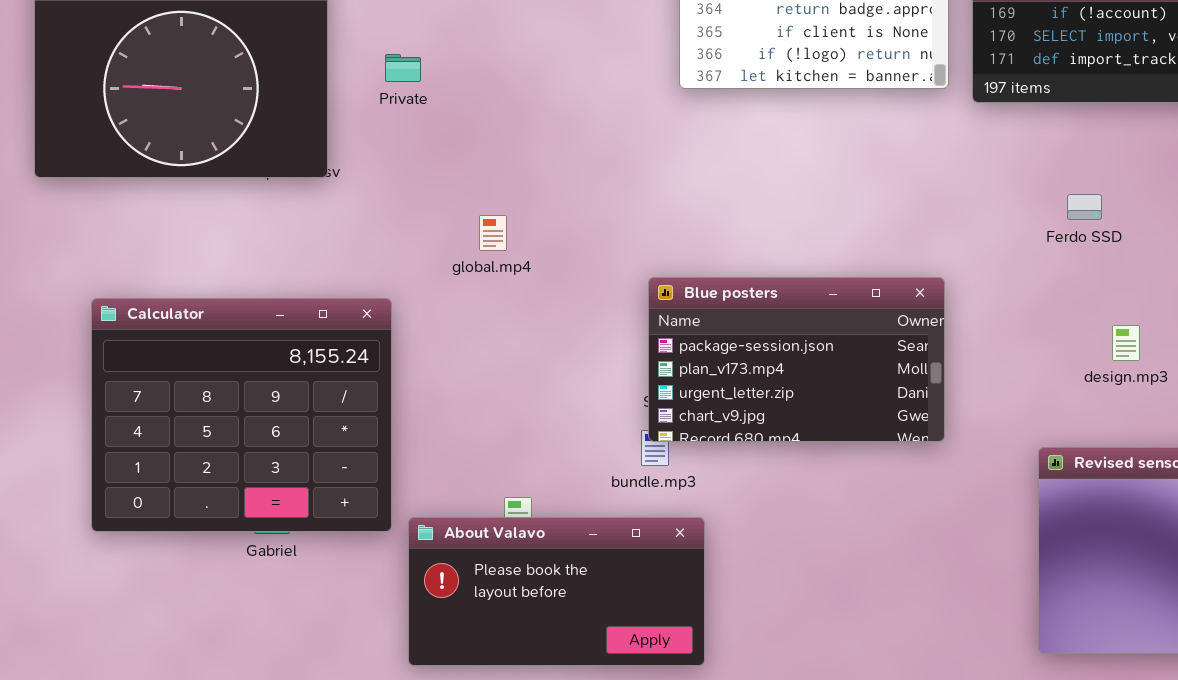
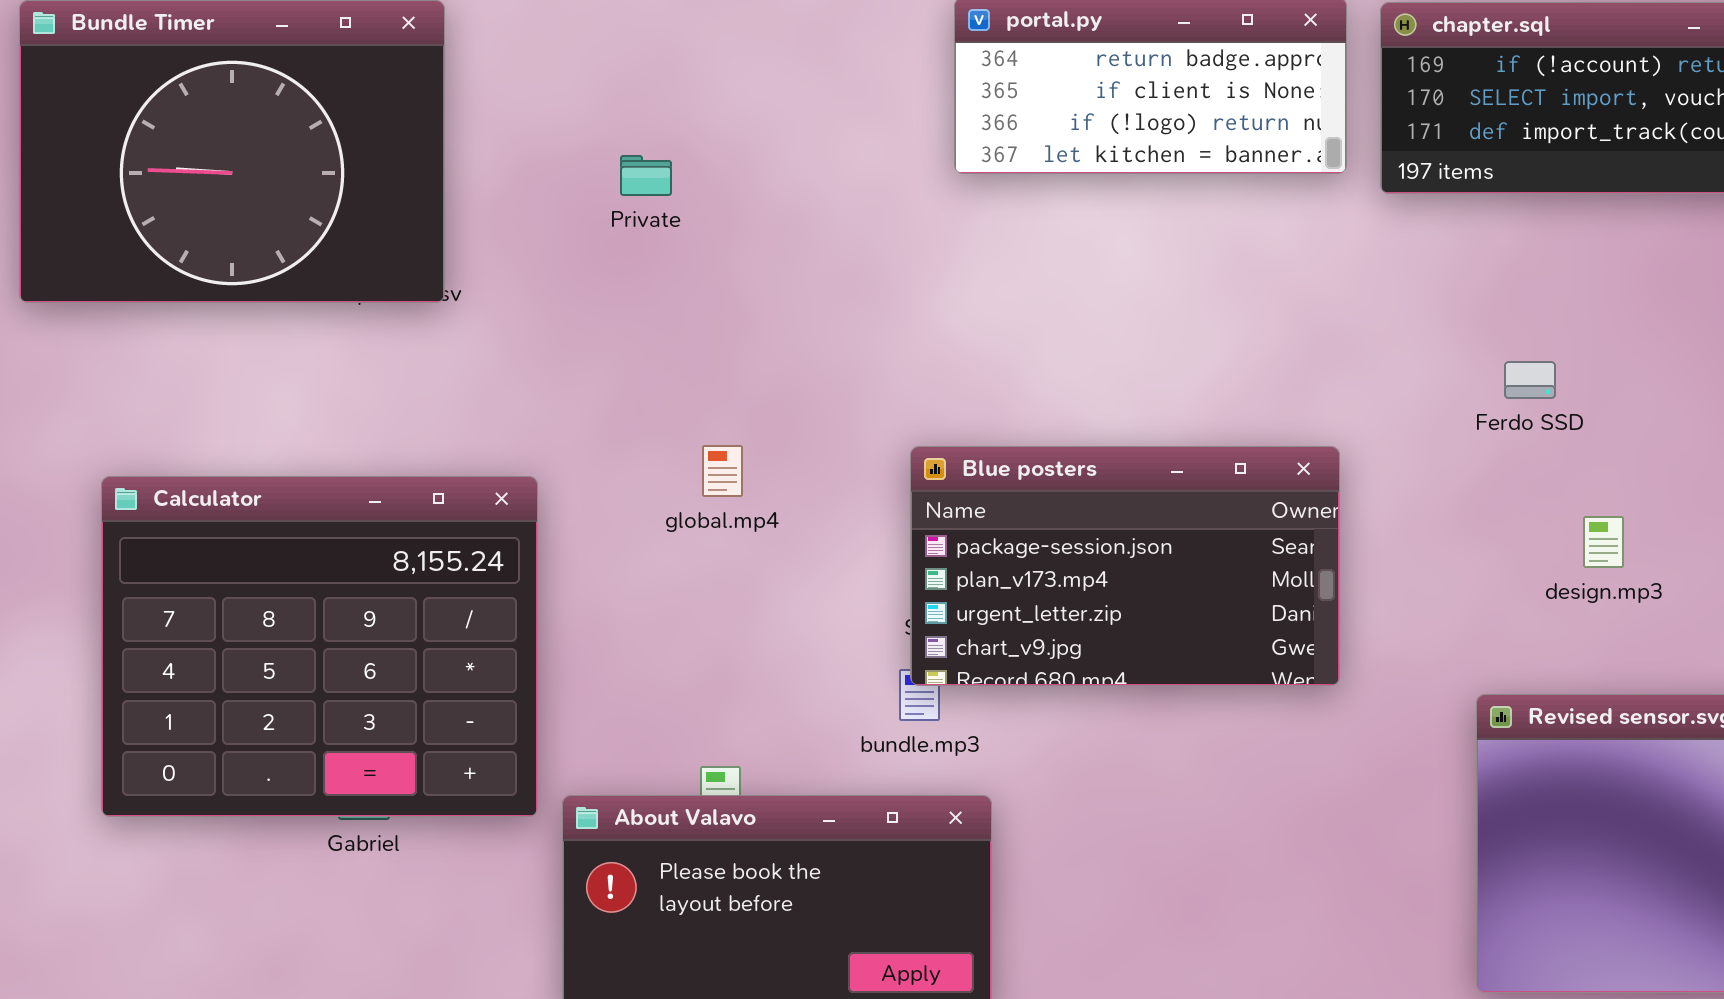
Private: [385,54,421,82] -> [620,155,672,196], moved
Ferdo SSD: [1067,194,1102,220] -> [1504,361,1556,399], moved
global.mp4: [479,215,507,251] -> [702,445,743,497], moved

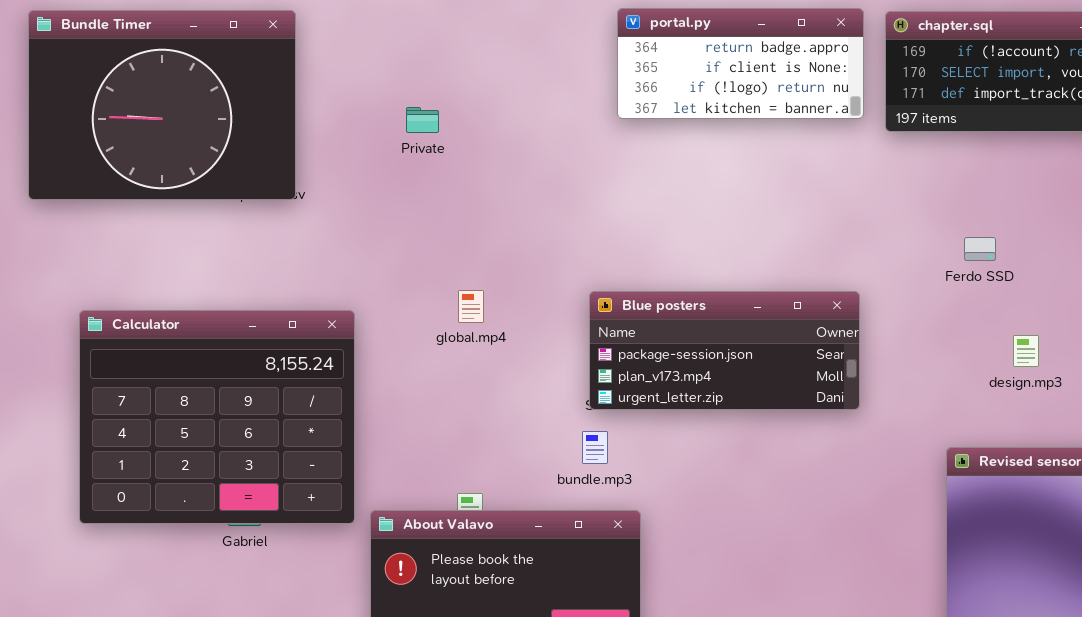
Blue posters: [910,446,1340,686] -> [589,291,860,410], resized

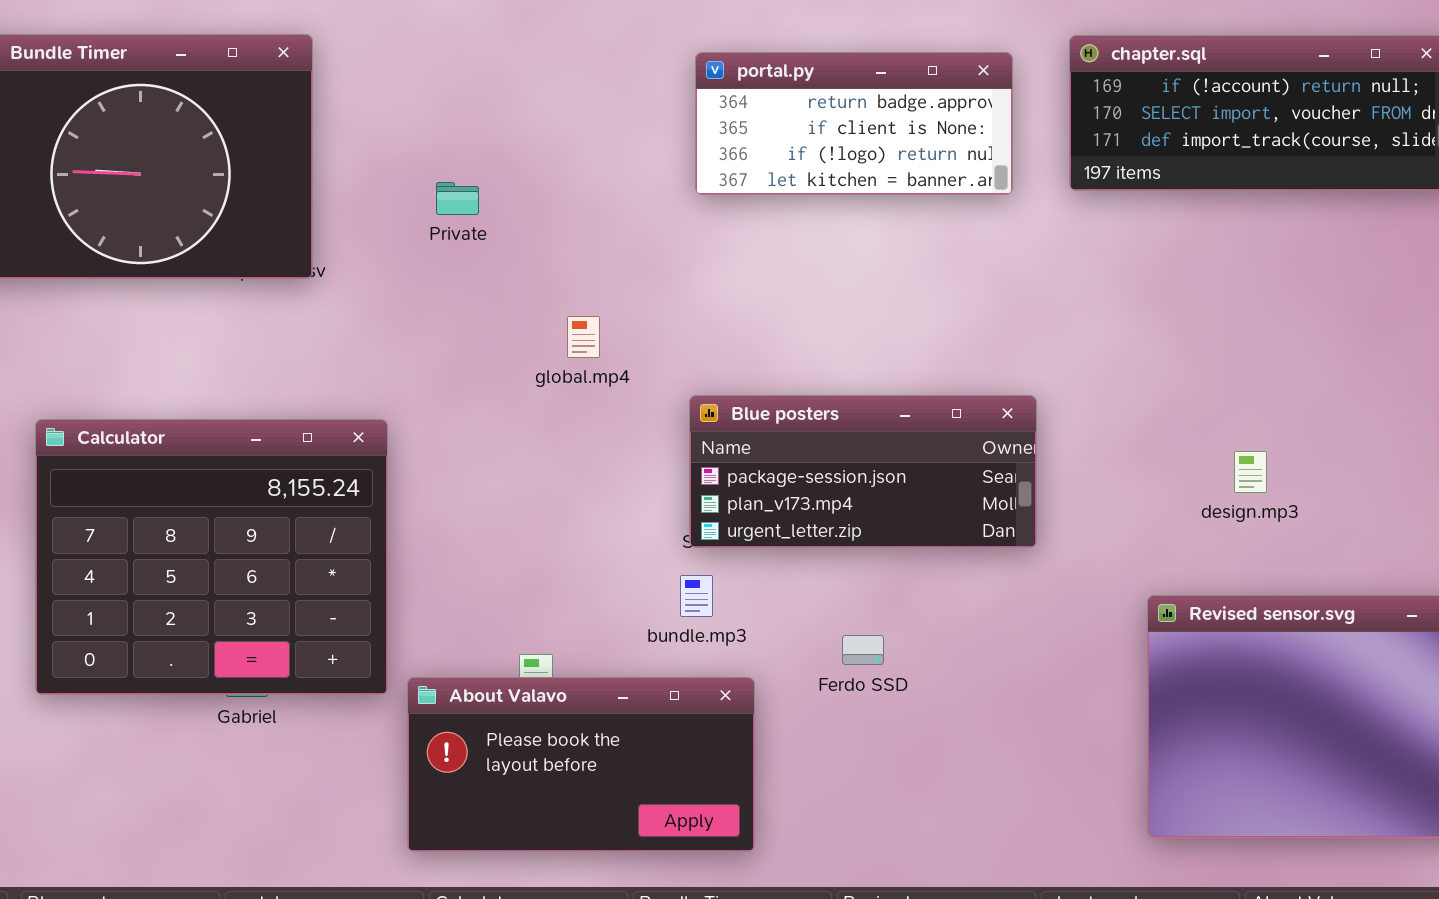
portal.py: [617,8,864,119] -> [695,52,1013,195], moved
Private: [406,107,439,133] -> [436,182,479,215], moved
Ferdo SSD: [964,237,996,261] -> [842,635,884,665], moved
global.mp4: [458,290,484,323] -> [567,316,600,358], moved

